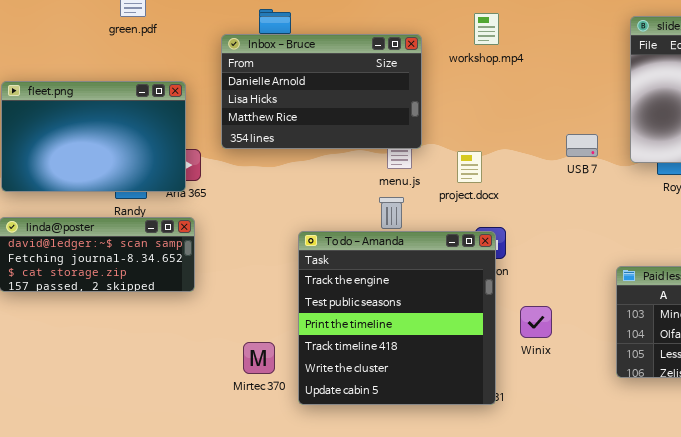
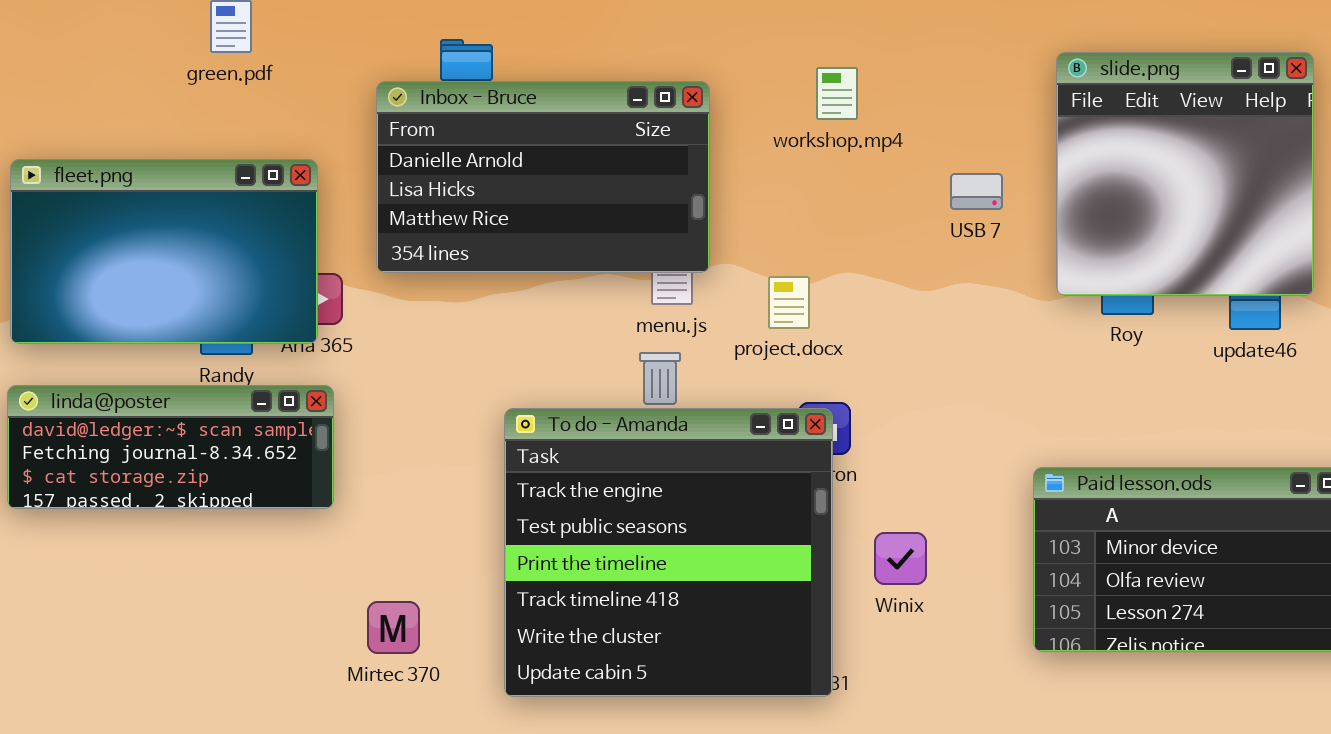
workshop.mp4: [474,13,499,45] -> [816,67,858,120], moved
USB 7: [566,134,598,157] -> [950,173,1003,210], moved
Mirtec 370: [243,342,275,374] -> [367,601,420,654], moved

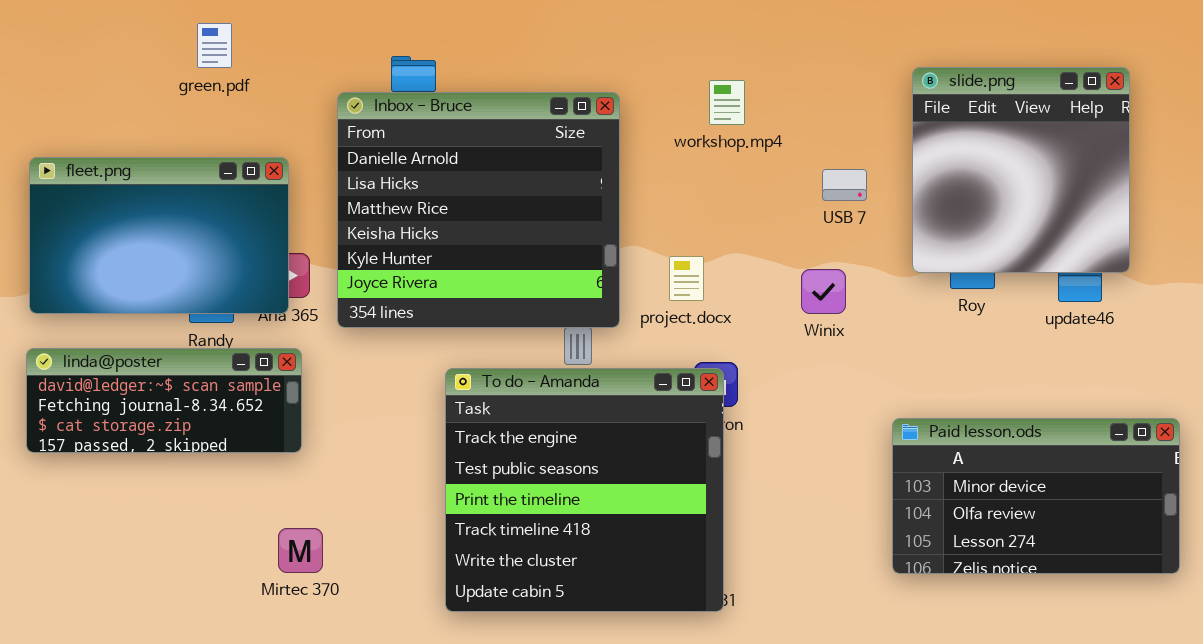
Inbox - Bruce: [376,81,710,273] -> [337,92,620,328], resized
Winix: [874,532,927,585] -> [801,269,846,314], moved
Mirtec 370: [367,601,420,654] -> [278,528,323,573], moved

